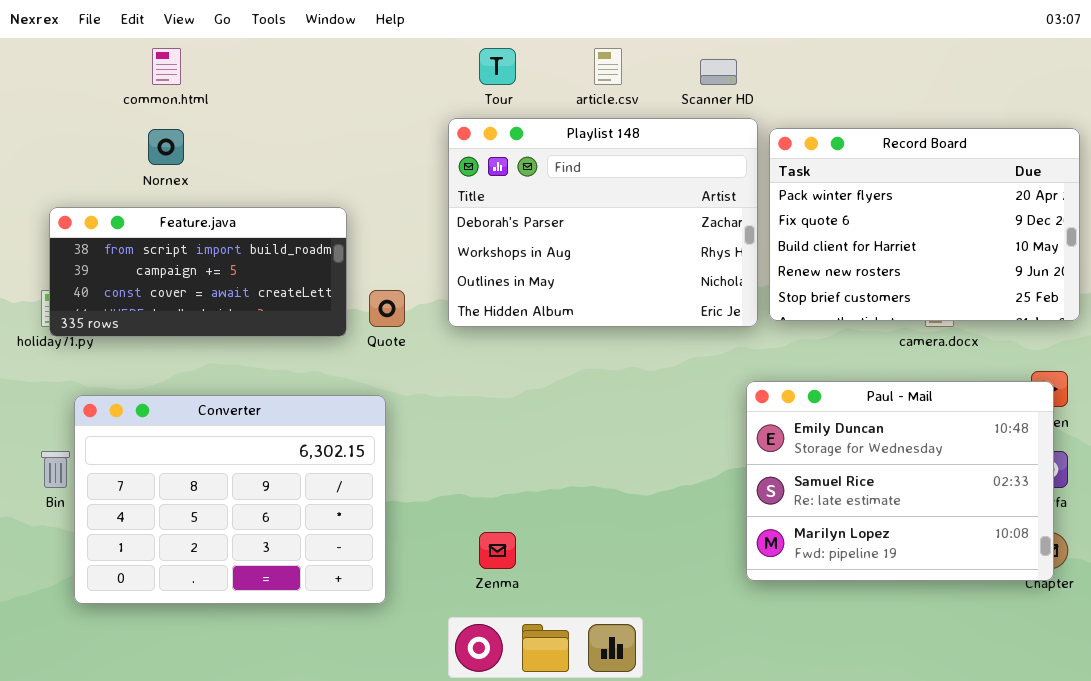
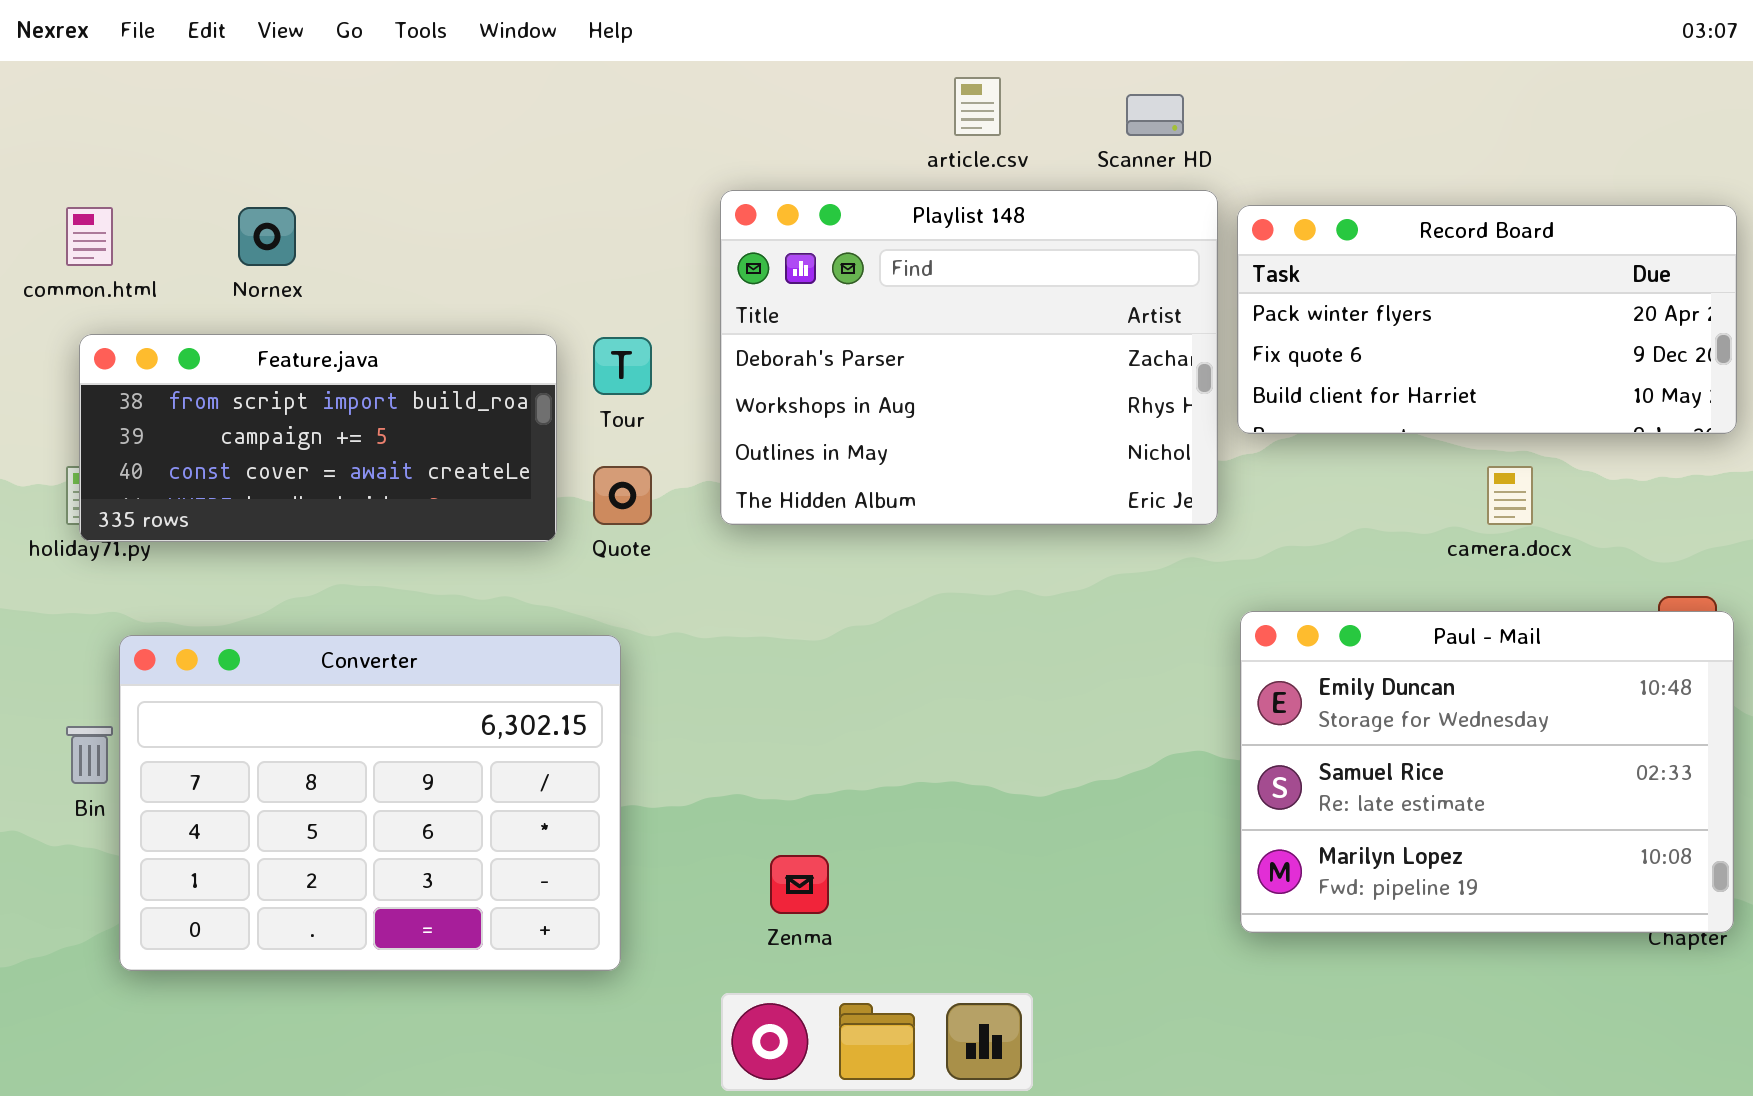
common.html: [152,48,181,85] -> [66,207,113,266], moved
Tour: [479,48,516,85] -> [593,337,652,395], moved
Record Board: [769,128,1080,321] -> [1237,205,1737,434], resized
Paul - Mail: [746,381,1054,581] -> [1240,611,1734,933], moved

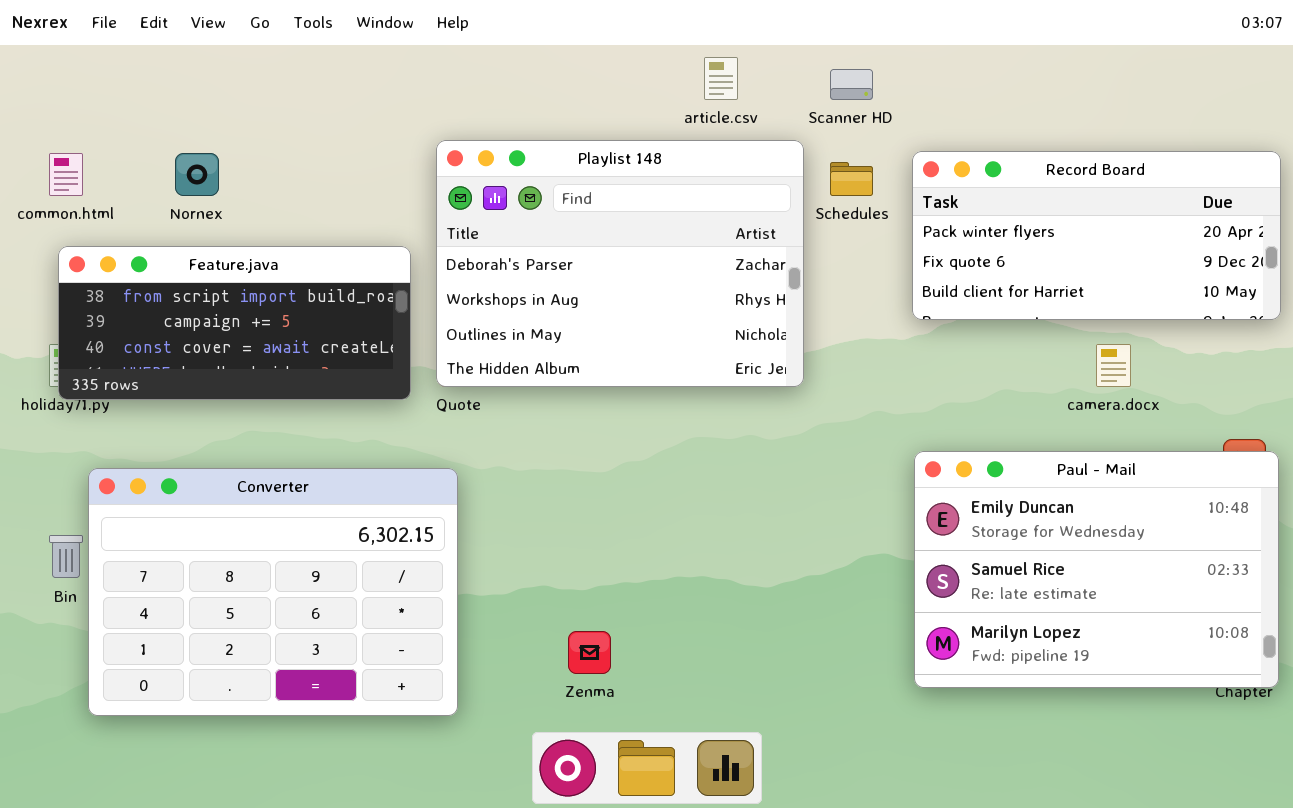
Playlist 148: [720,190,1218,525] -> [436,140,804,387], moved

